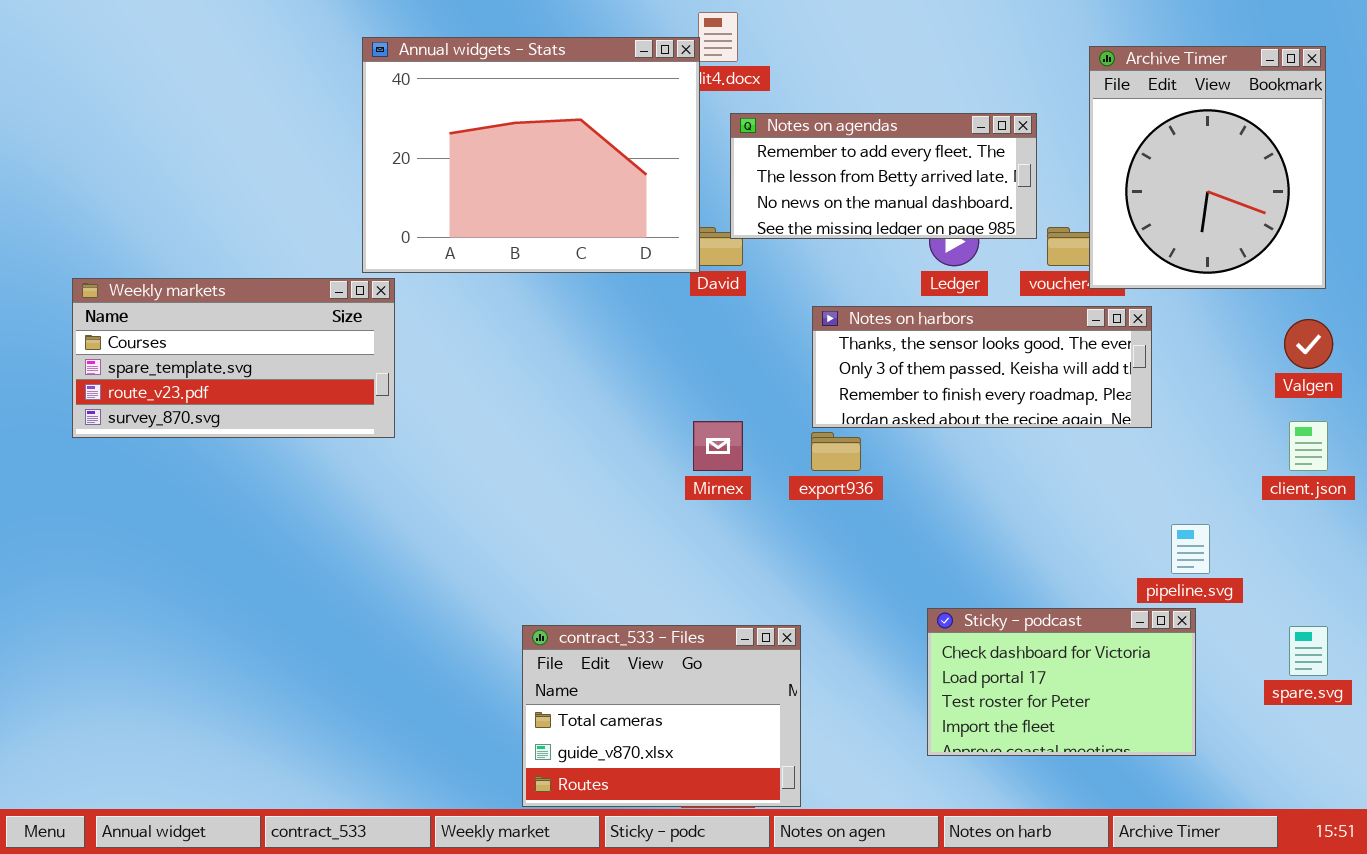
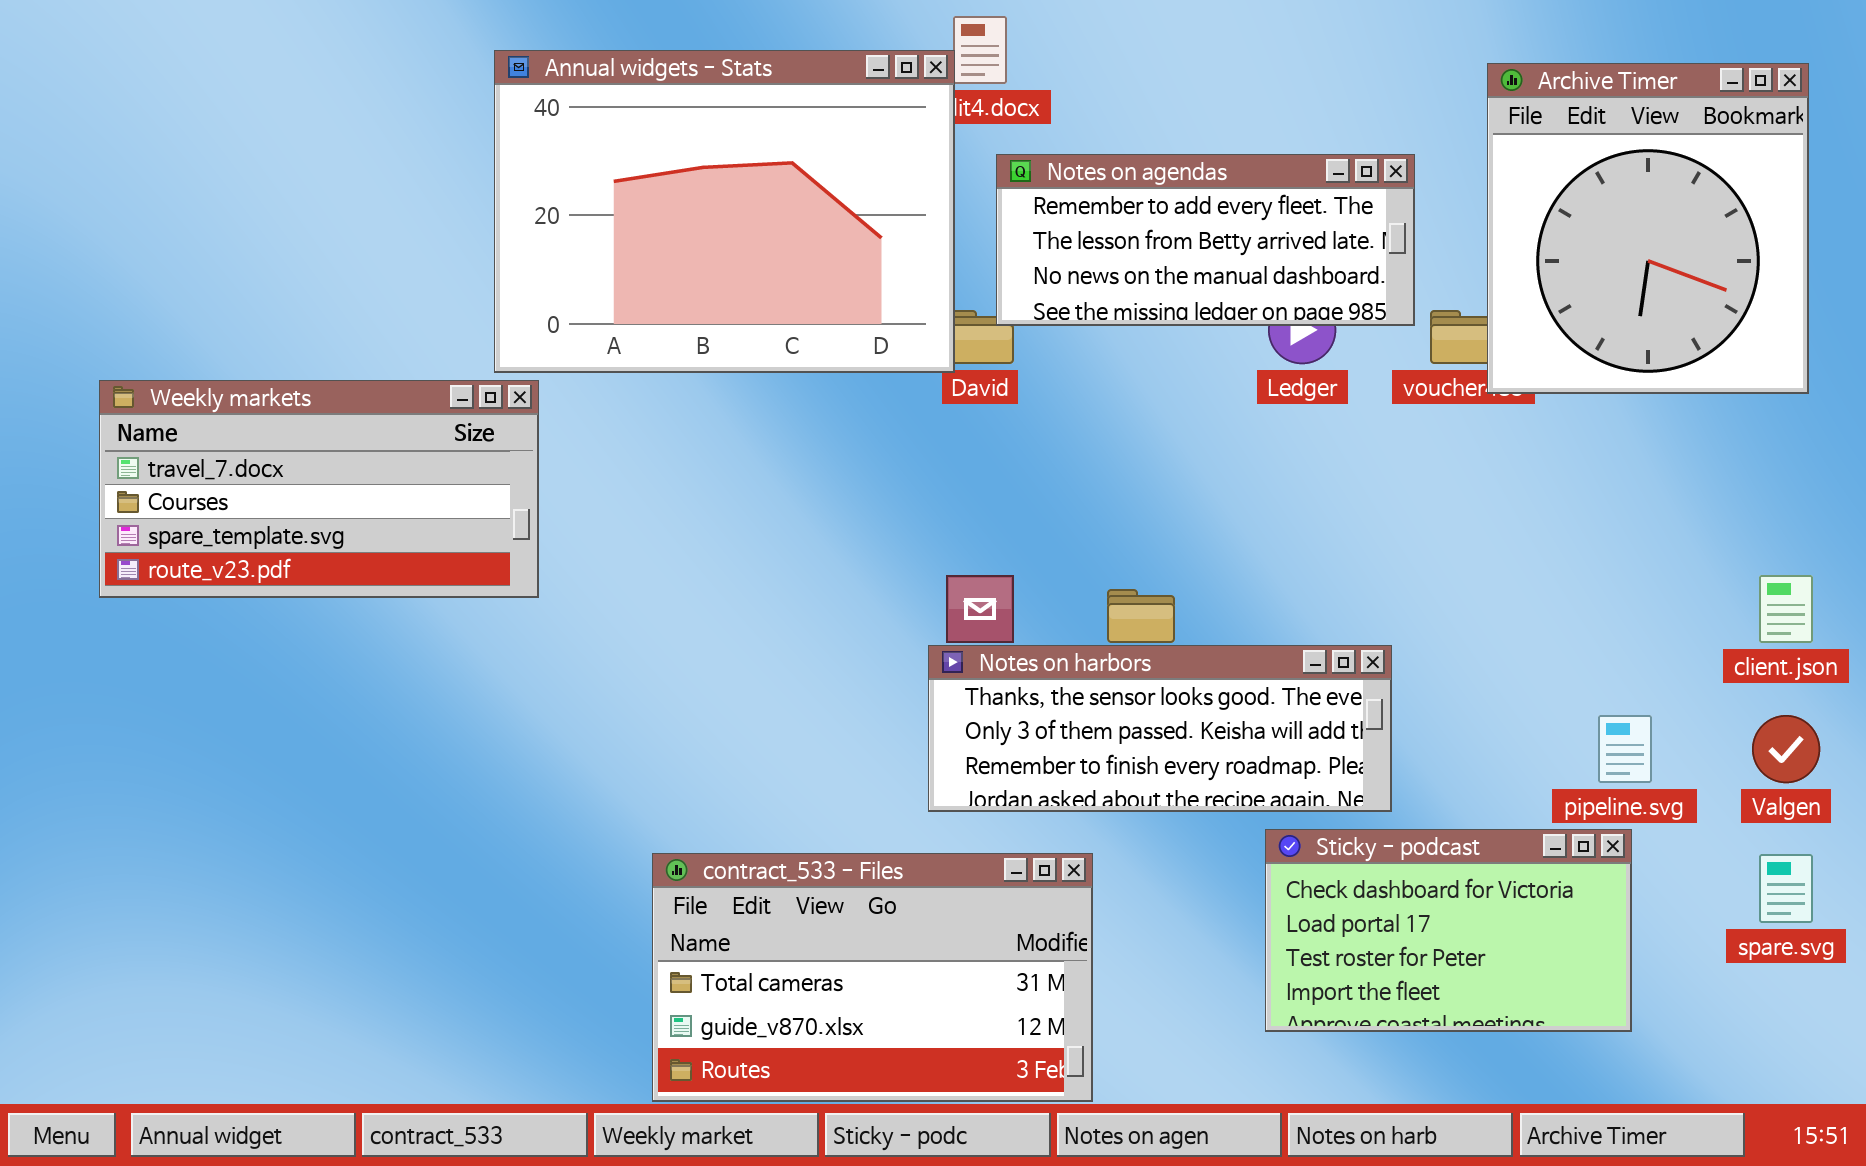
Weekly markets: [72,278,395,438] -> [99,380,539,598], scrolled up 1 row
Notes on harbors: [812,306,1152,428] -> [928,645,1392,812], moved
Valgen: [1284,319,1333,369] -> [1752,715,1820,783], moved
contract_533 - Files: [522,625,801,807] -> [652,853,1093,1102], resized

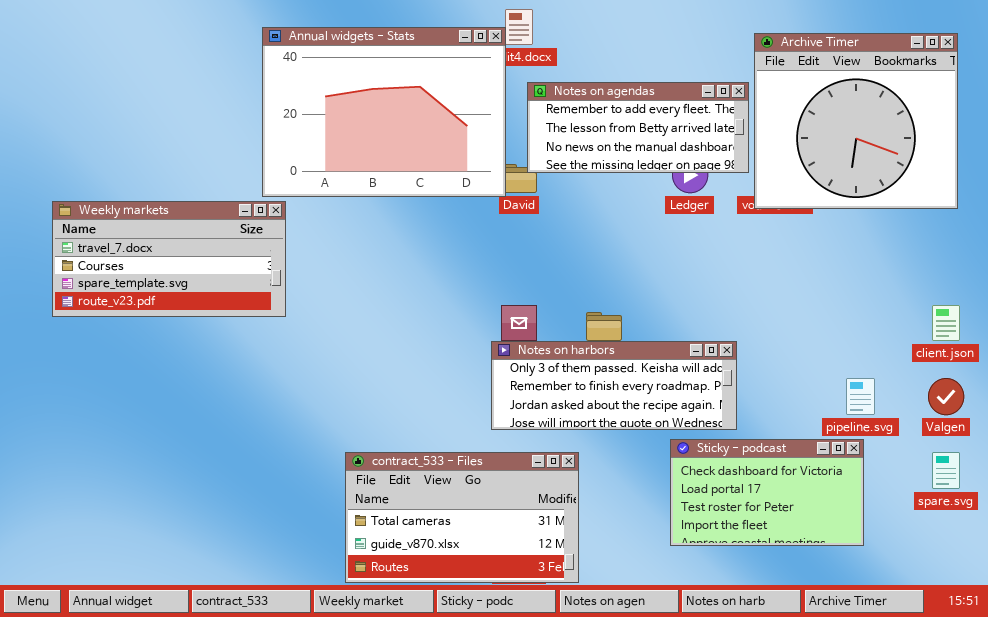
Archive Timer: [1487,63,1809,394] -> [754,33,958,209], resized
Notes on harbors: [928,645,1392,812] -> [491,341,737,430], scrolled down 1 row

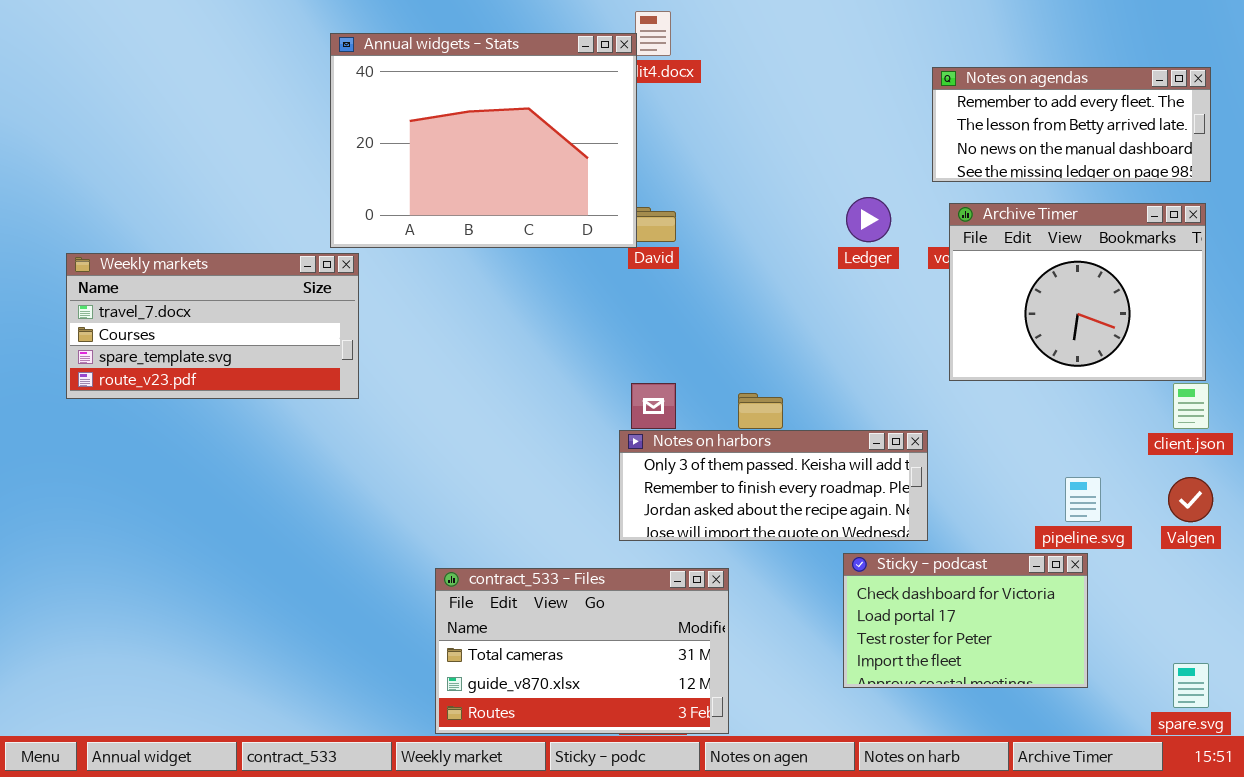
Archive Timer: [754,33,958,209] -> [949,203,1206,381], moved, resized
Notes on agendas: [527,82,749,173] -> [932,67,1211,182], moved
spare.svg: [932,452,960,489] -> [1173,663,1209,708], moved

